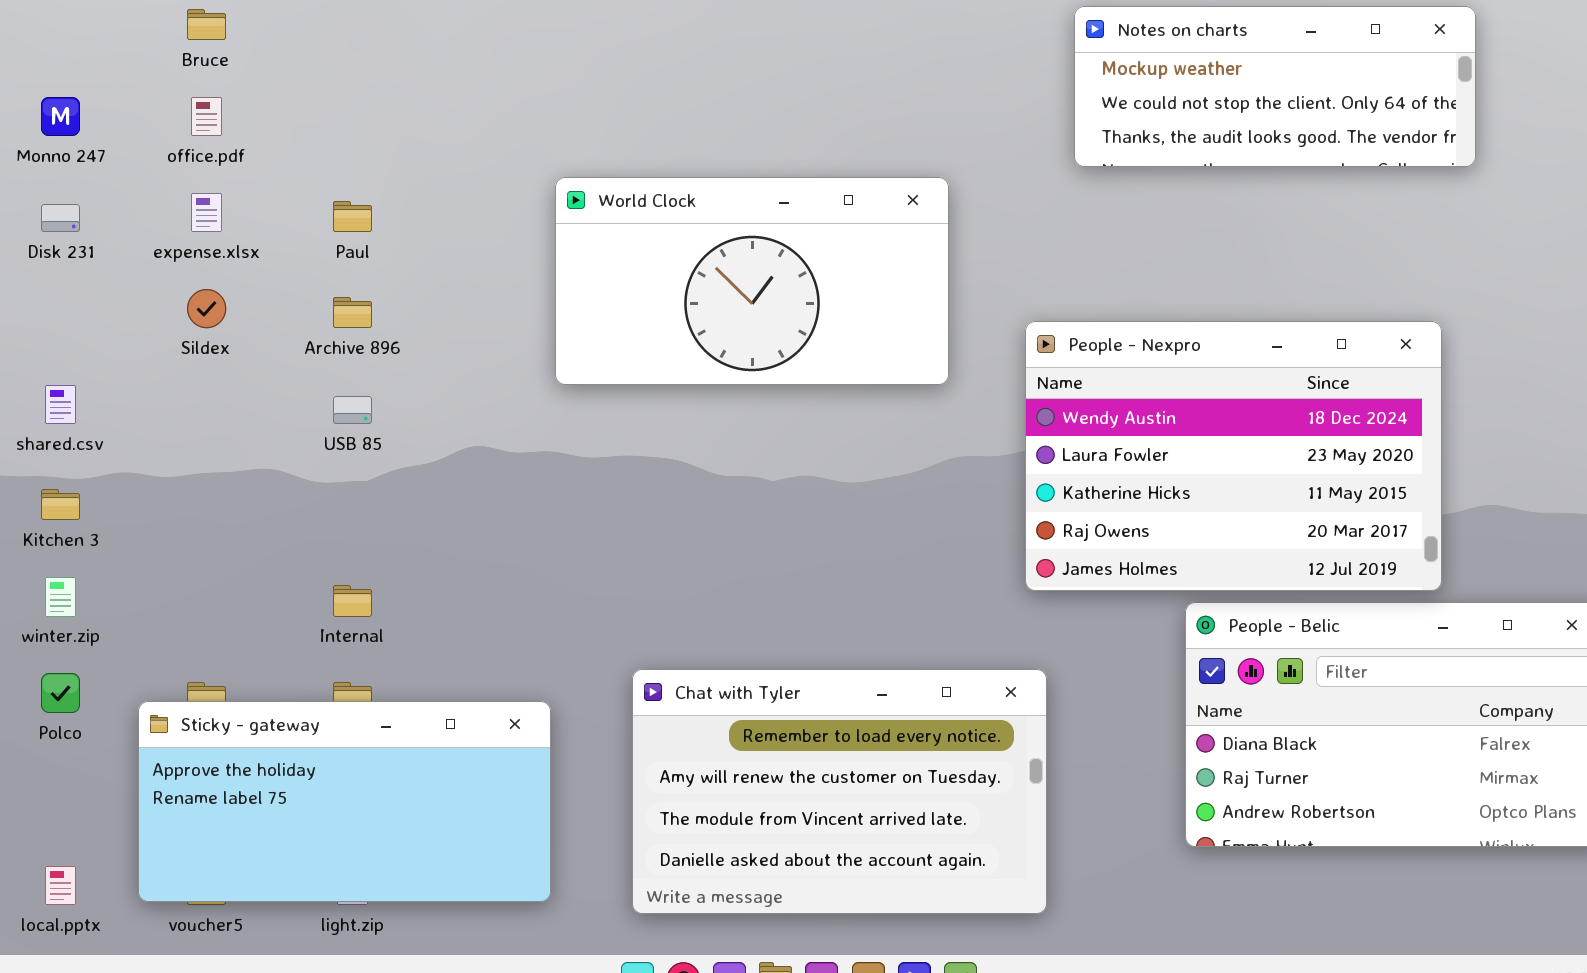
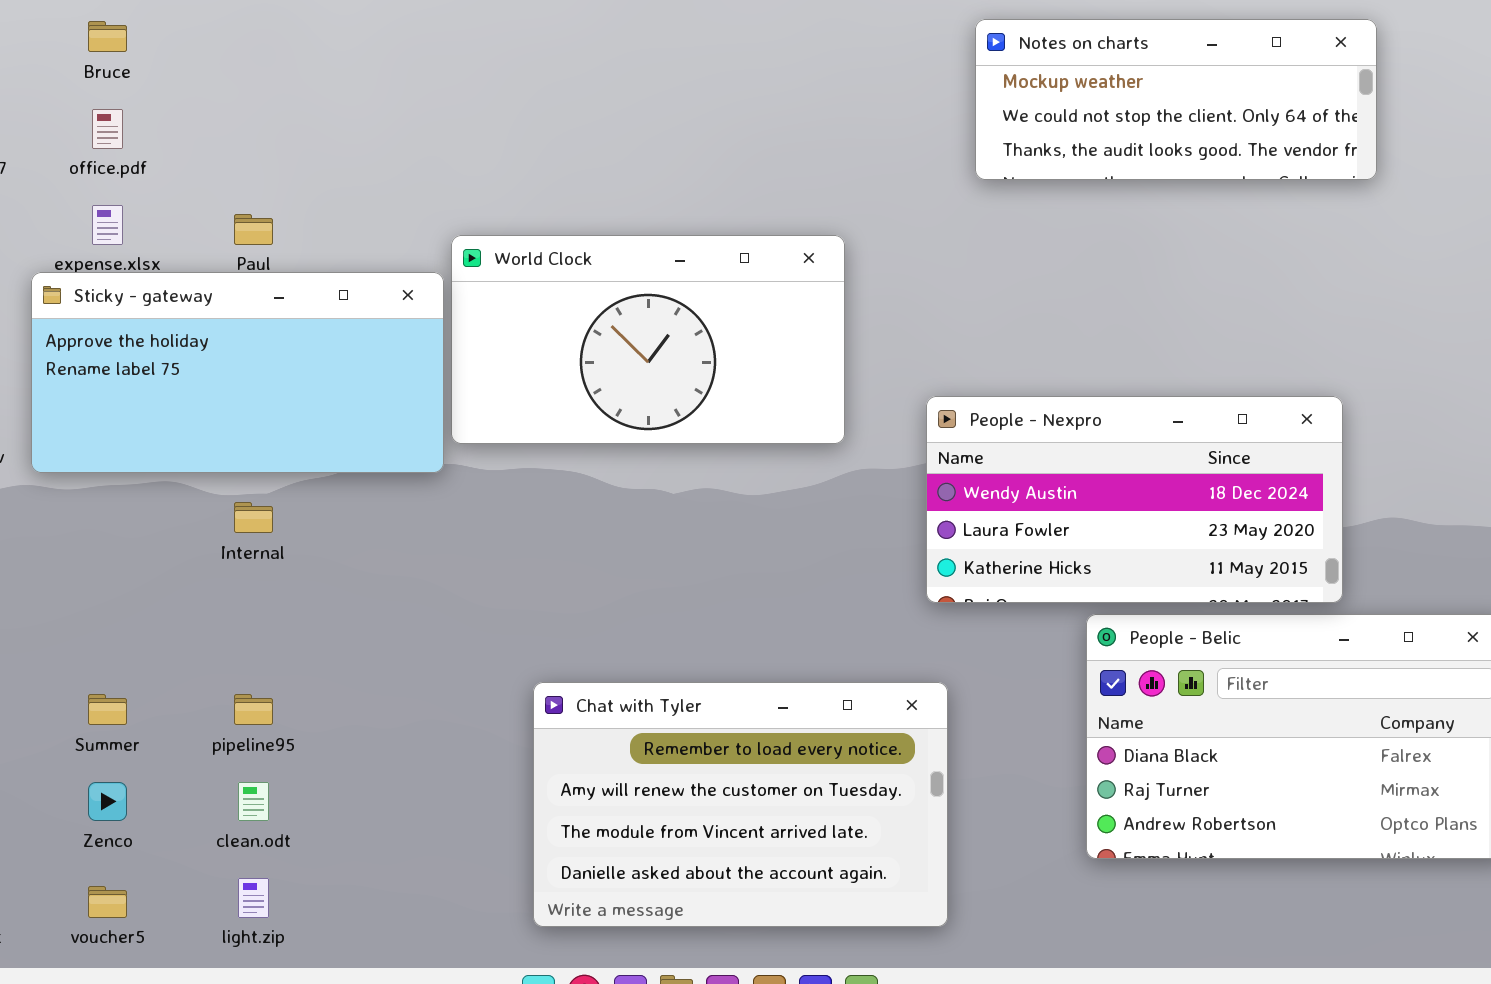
World Clock: [555,177,949,385] -> [451,235,845,444], moved
People - Nexpro: [1025,321,1442,591] -> [926,396,1343,603], resized
Internal: [333,585,372,617] -> [234,502,273,533], moved
Sticky - gateway: [138,701,551,902] -> [31,272,444,473], moved

